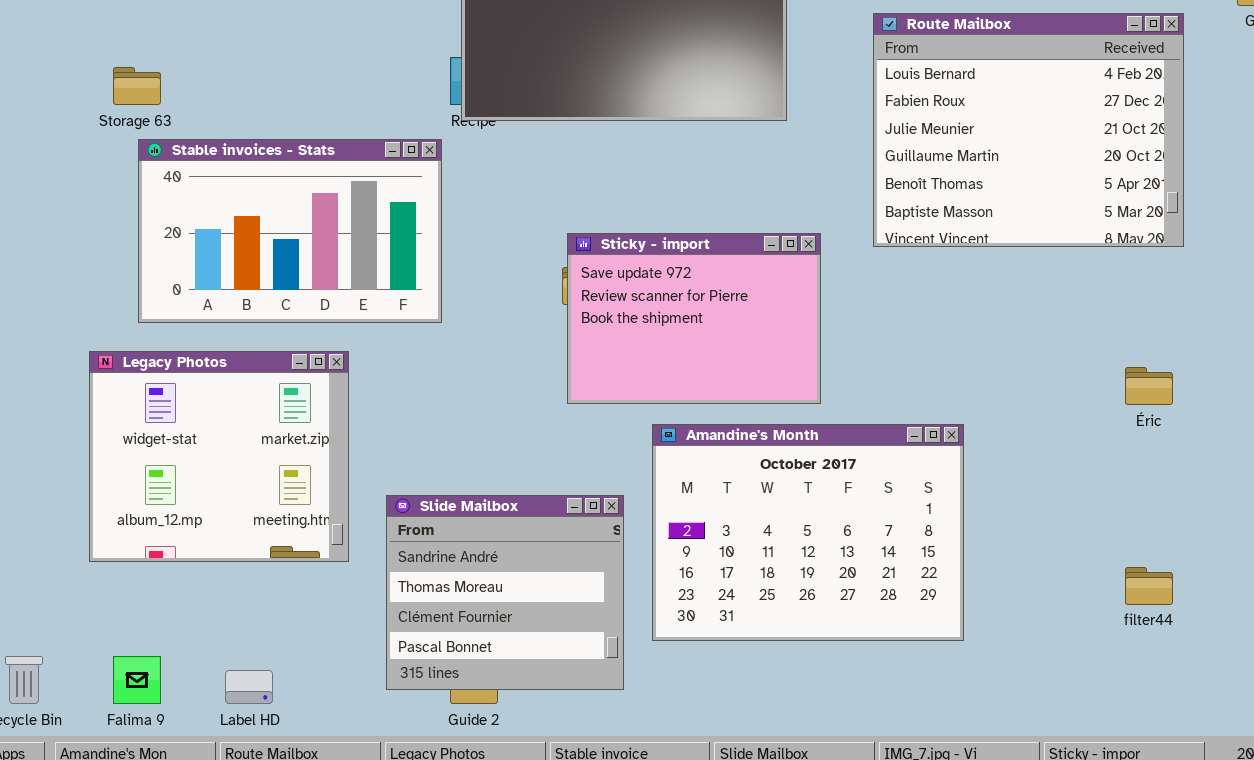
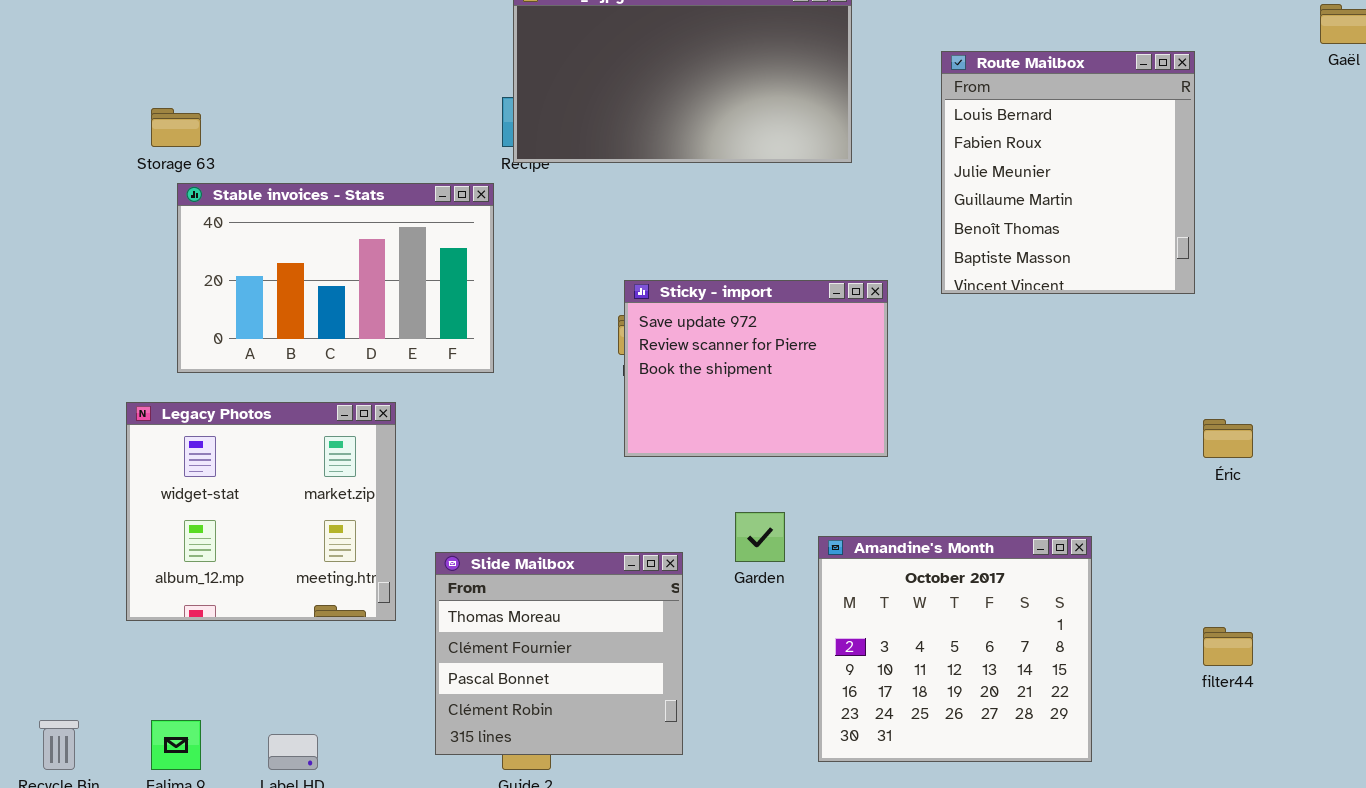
Route Mailbox: [873,13,1184,247] -> [941,51,1195,294], resized
Amandine's Month: [652,424,964,641] -> [818,536,1092,762], moved, resized
Slide Mailbox: [386,495,624,690] -> [435,552,683,755], scrolled down 1 row

